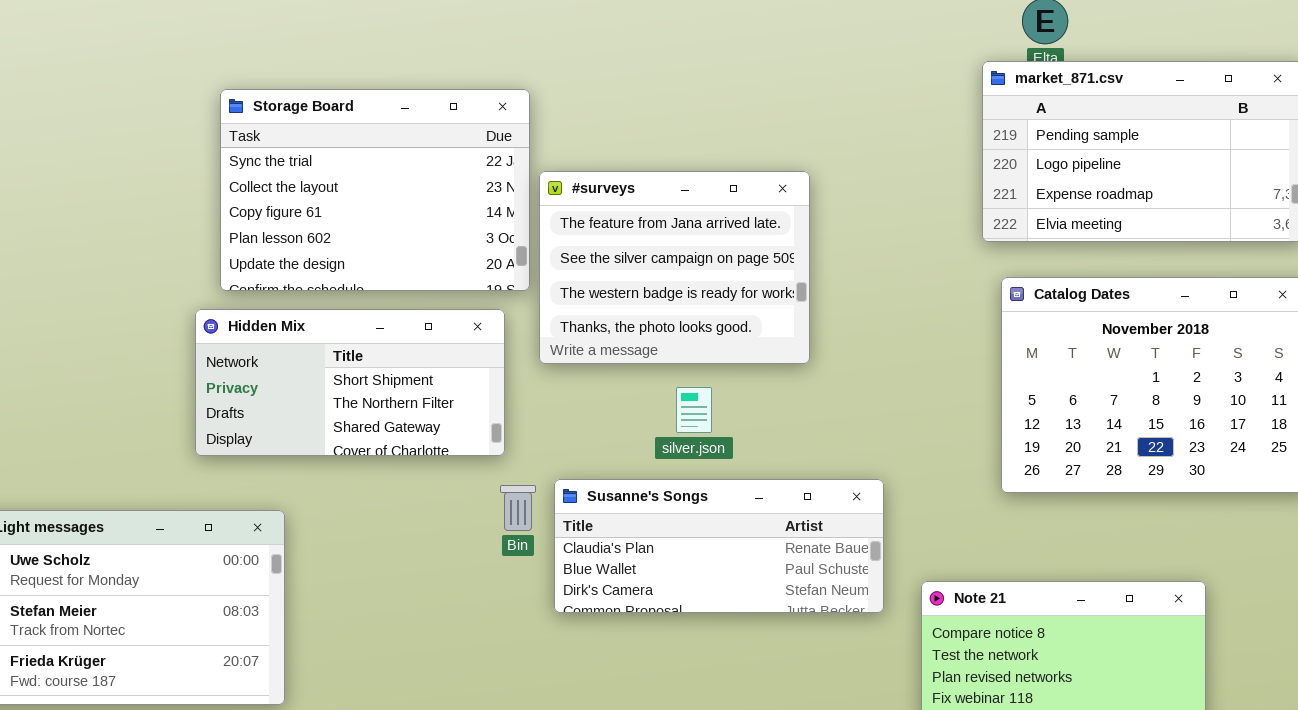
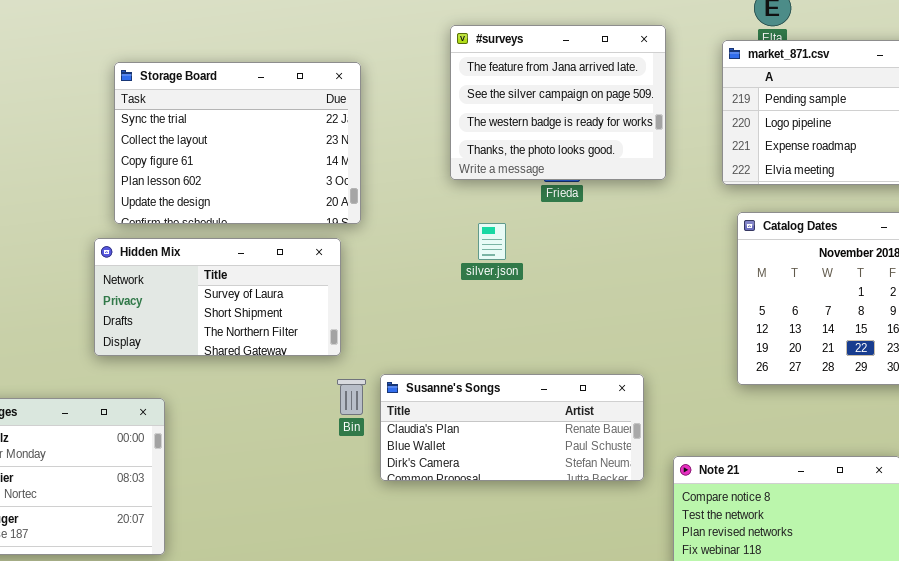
#surveys: [539,171,810,364] -> [450,25,666,180], moved
Hidden Mix: [195,309,505,456] -> [94,238,341,356], scrolled up 1 row
silver.json: [676,387,712,433] -> [478,223,506,260], moved

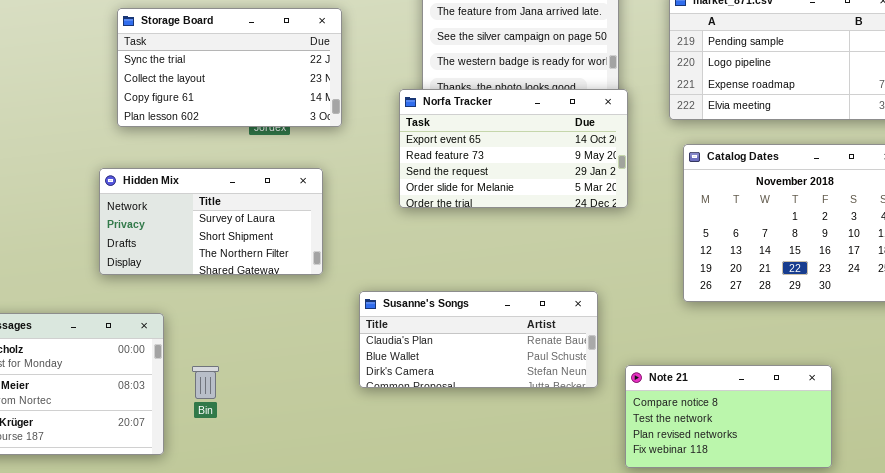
Storage Board: [114,62,361,224] -> [117,8,342,127], resized
Norfa Tracker: none -> [399,89,628,208], opened
Bin: [337,379,366,415] -> [192,366,219,399], moved

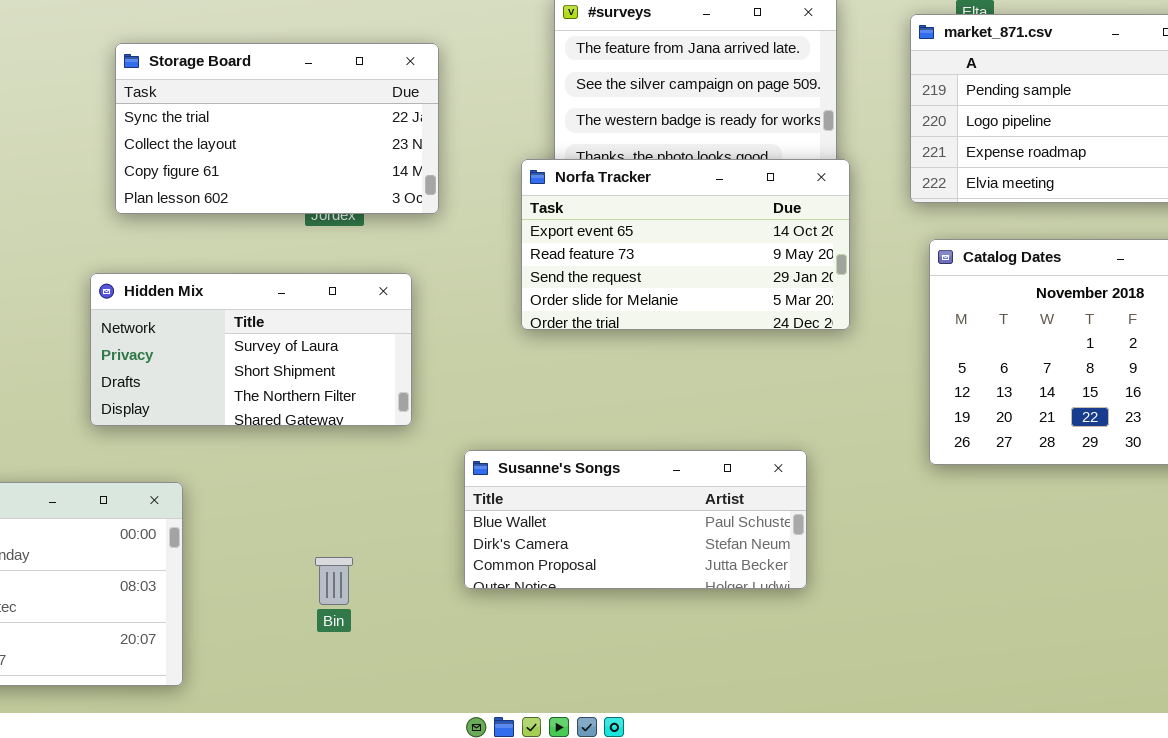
Susanne's Songs: [359,291,598,388] -> [464,450,807,589], scrolled down 1 row
Note 21: [625,365,832,468] -> none, closed
Bin: [192,366,219,399] -> [315,557,353,605], moved

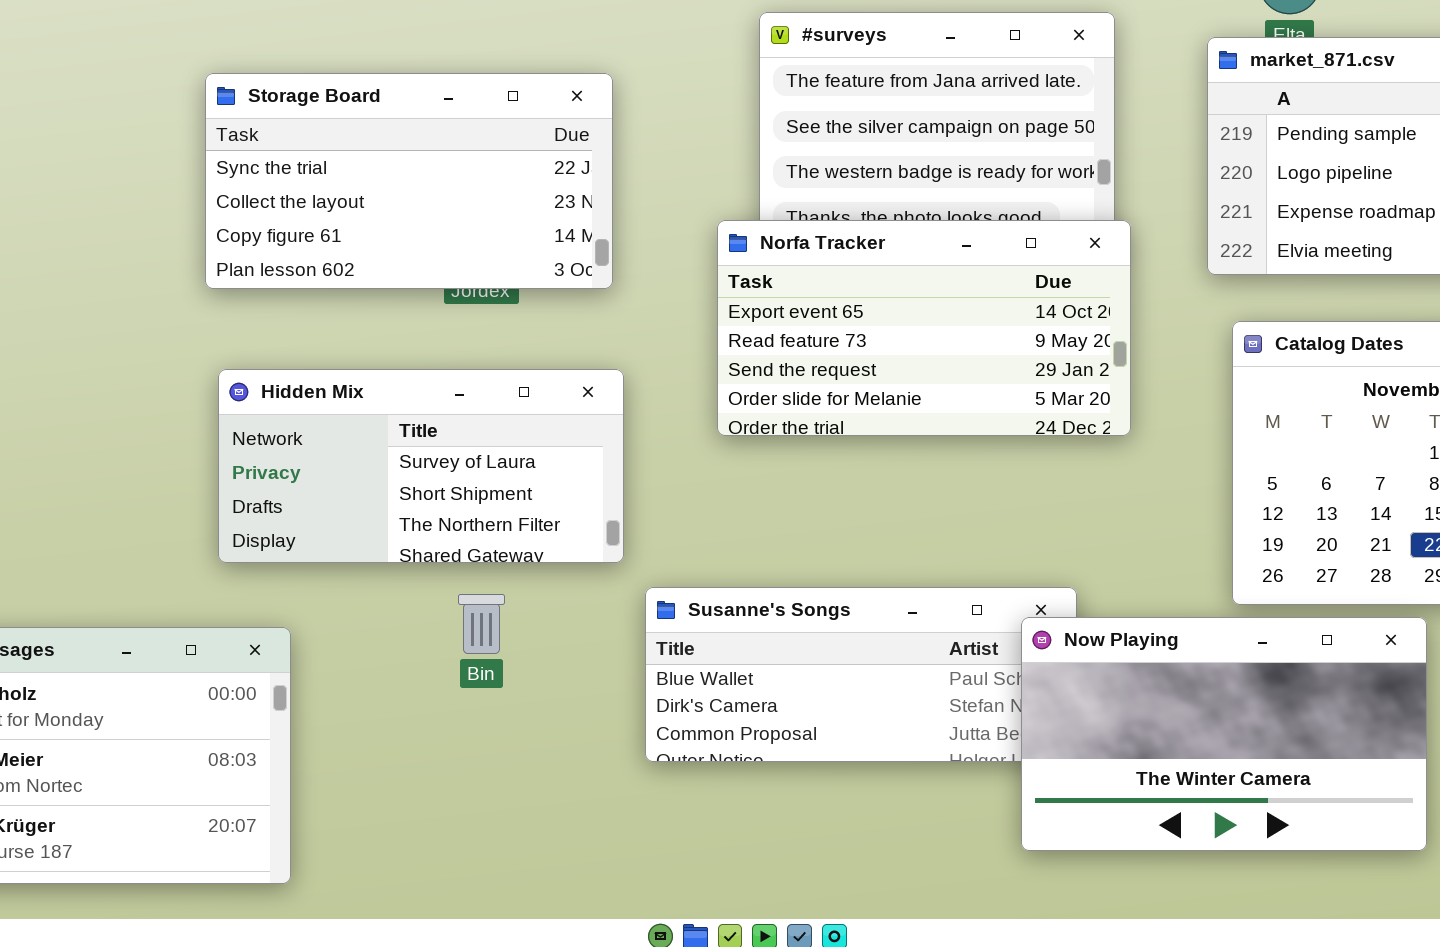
Hidden Mix: [90,273,412,426] -> [218,369,624,563], moved
Now Playing: none -> [1021,617,1427,851], opened
Bin: [315,557,353,605] -> [458,594,505,654], moved

